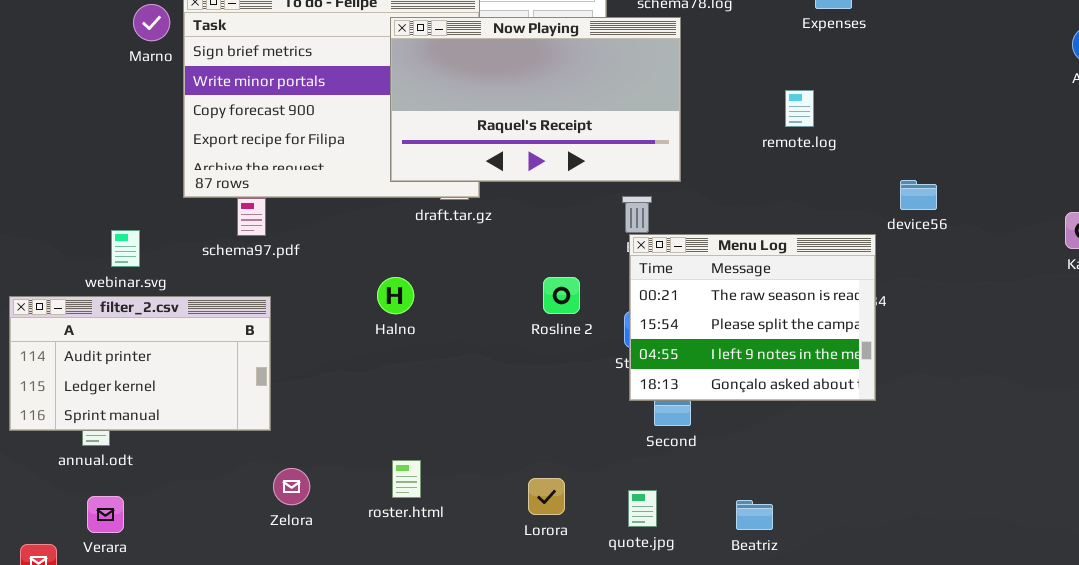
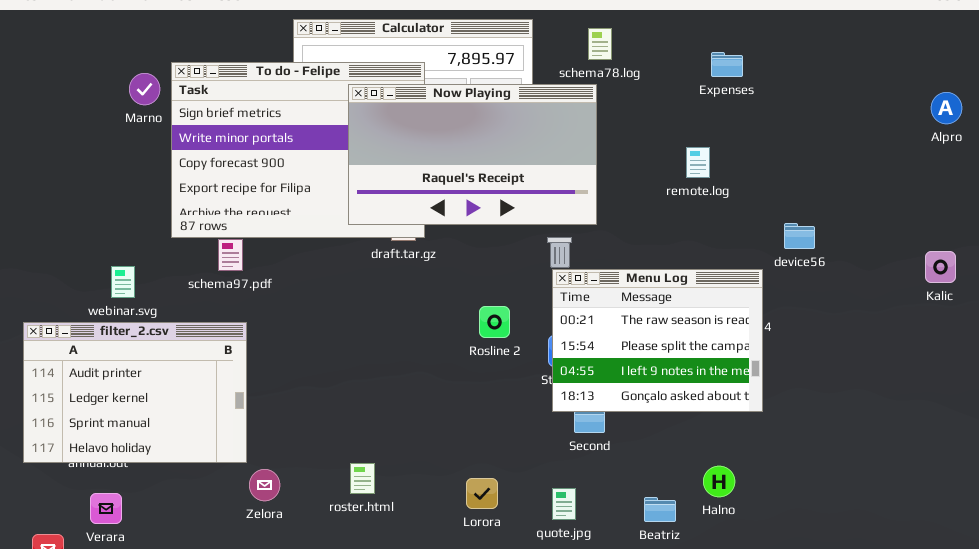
Halno: [377,277,414,314] -> [703,466,735,497], moved
filter_2.csv: [9,296,271,431] -> [23,322,247,463], resized

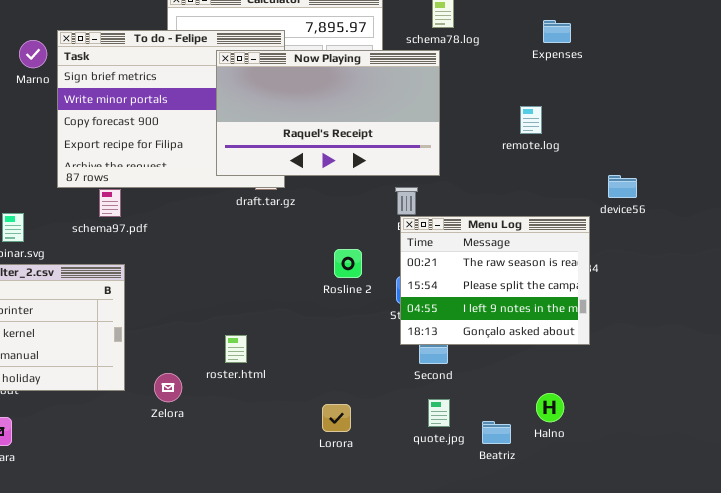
roster.html: [350,463,375,494] -> [225,335,247,363], moved
Zelora: [249,469,280,501] -> [154,373,182,402], moved
quote.jpg: [552,488,576,520] -> [428,399,450,427], moved

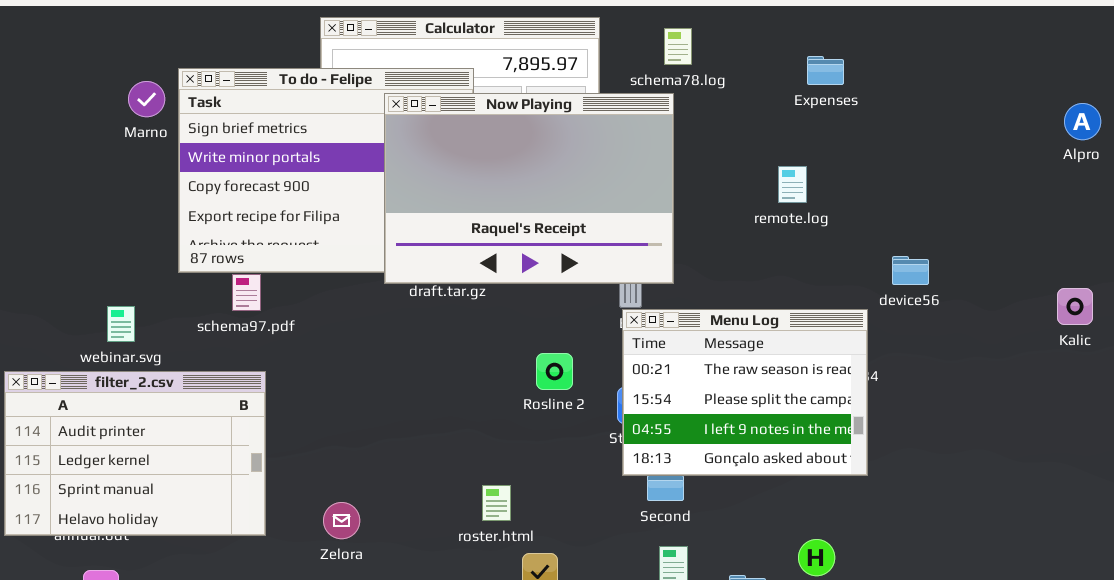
Now Playing: [216,50,440,176] -> [384,93,674,284], resized
roster.html: [225,335,247,363] -> [482,485,511,521], moved
Zelora: [154,373,182,402] -> [323,502,360,539], moved

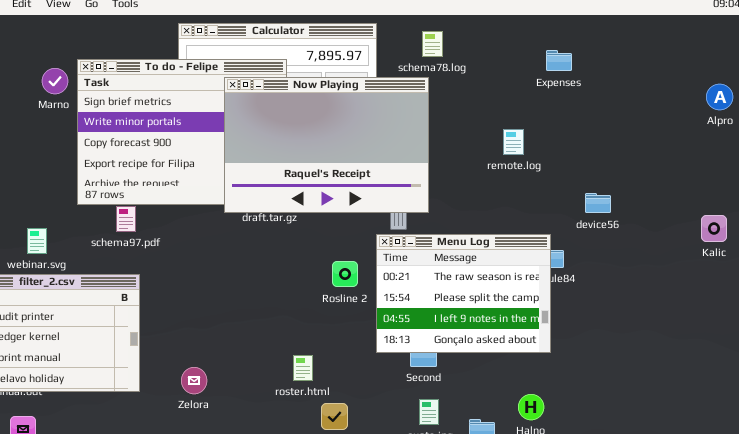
Expenses: [807,56,844,85] -> [546,50,572,71], moved
Menu Log: [622,309,868,476] -> [376,234,551,353], moved

